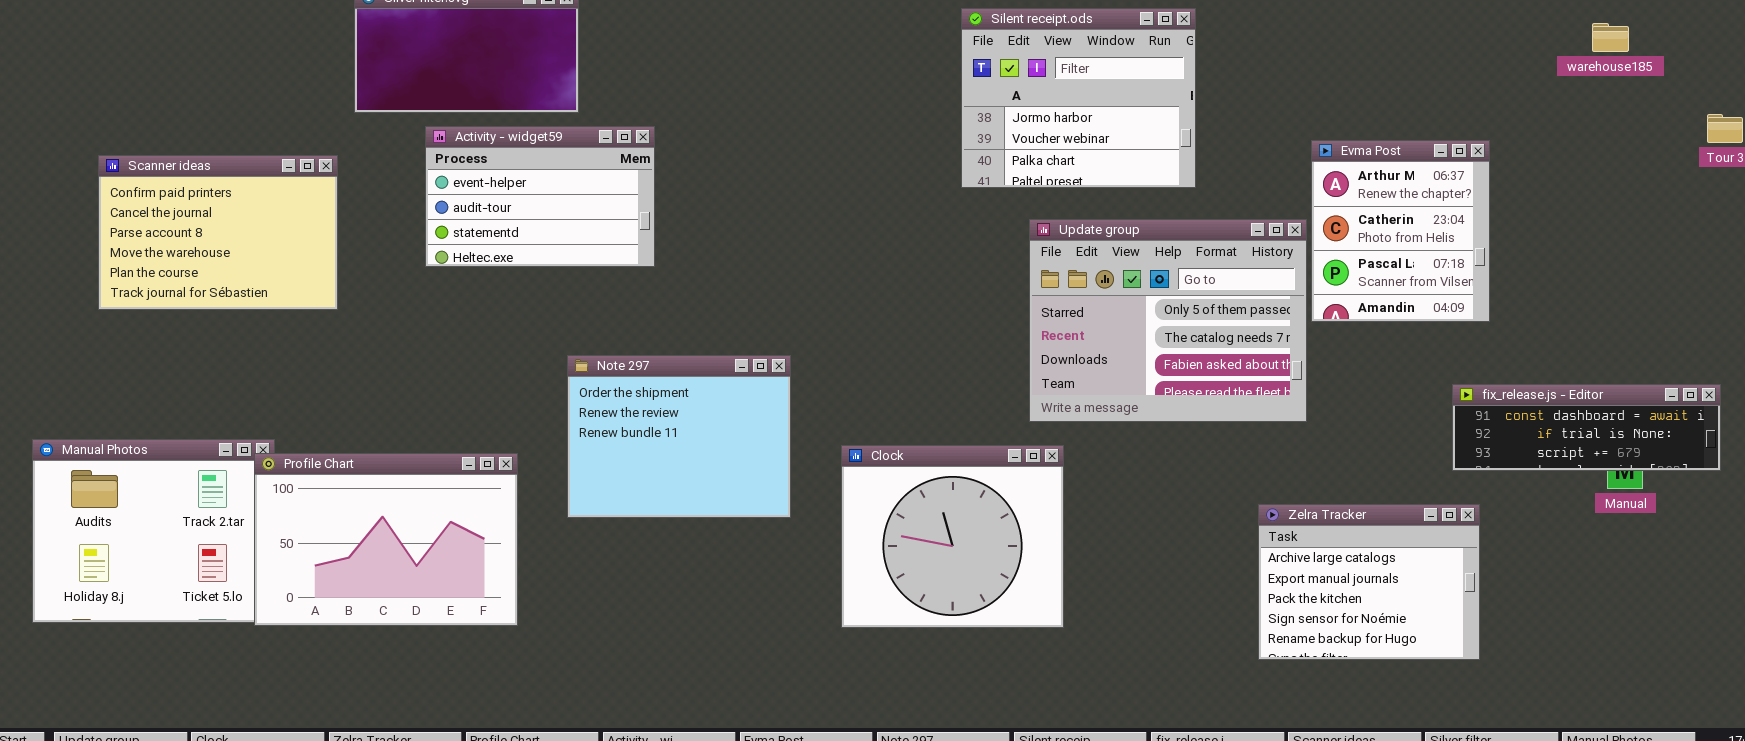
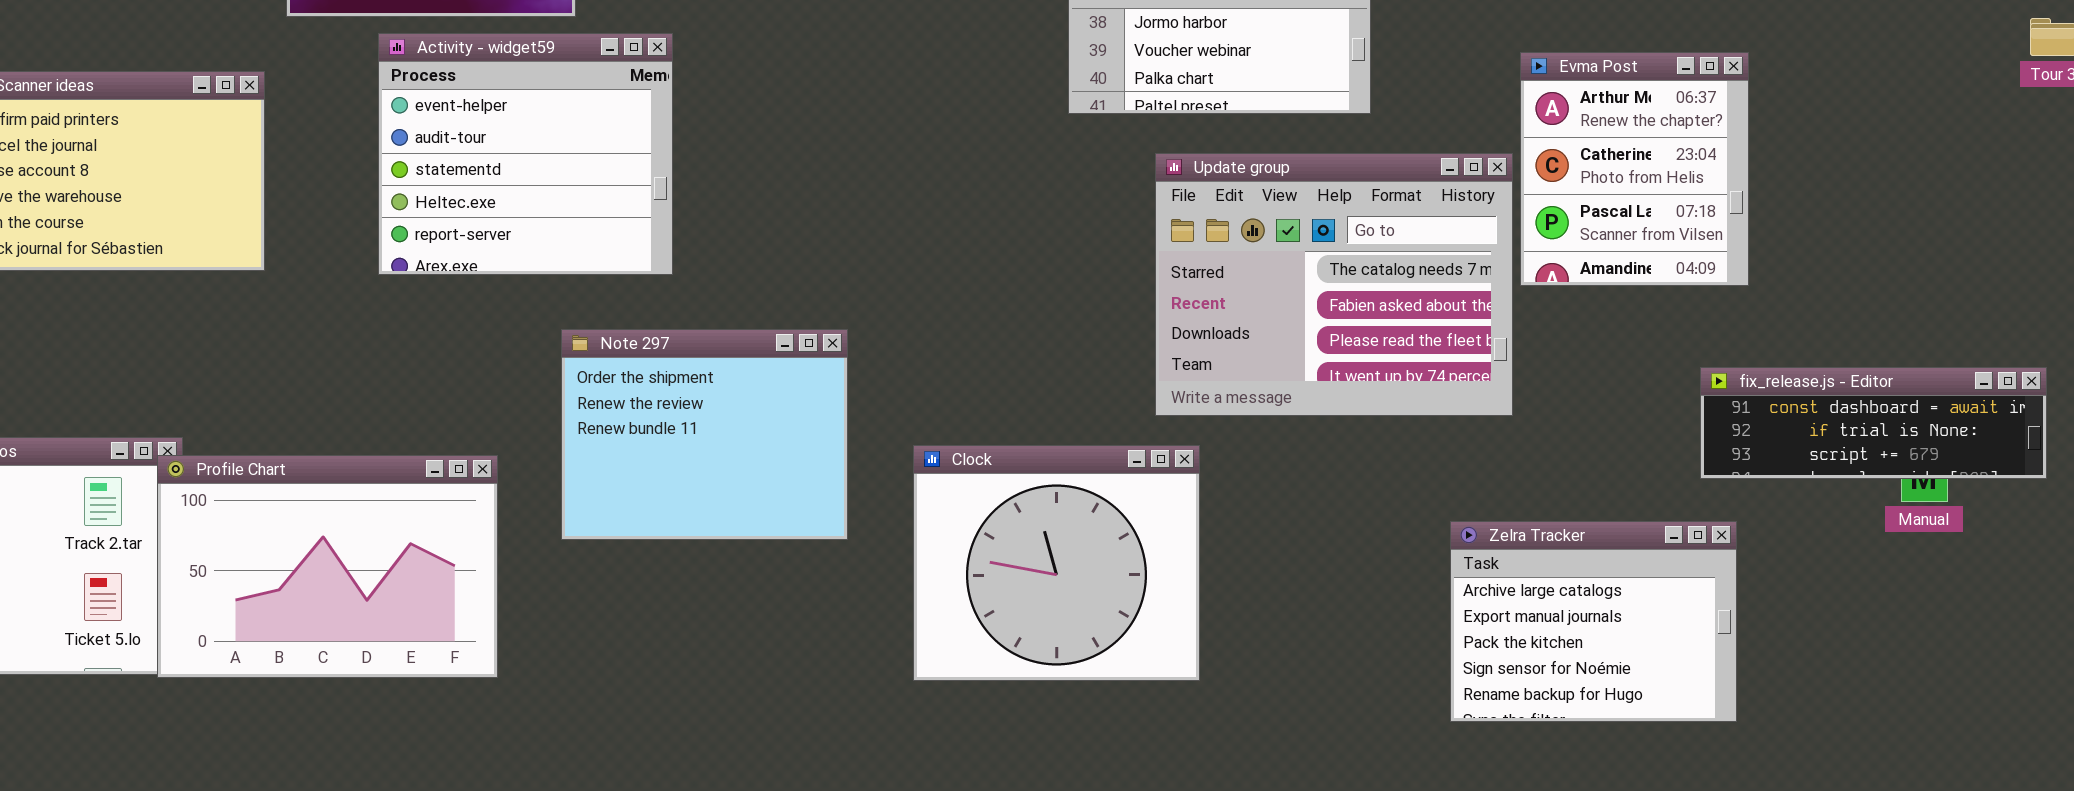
Activity - widget59: [425,126,655,267] -> [378,33,673,275], resized
Update group: [1029,219,1307,422] -> [1155,153,1513,416], scrolled down 1 row

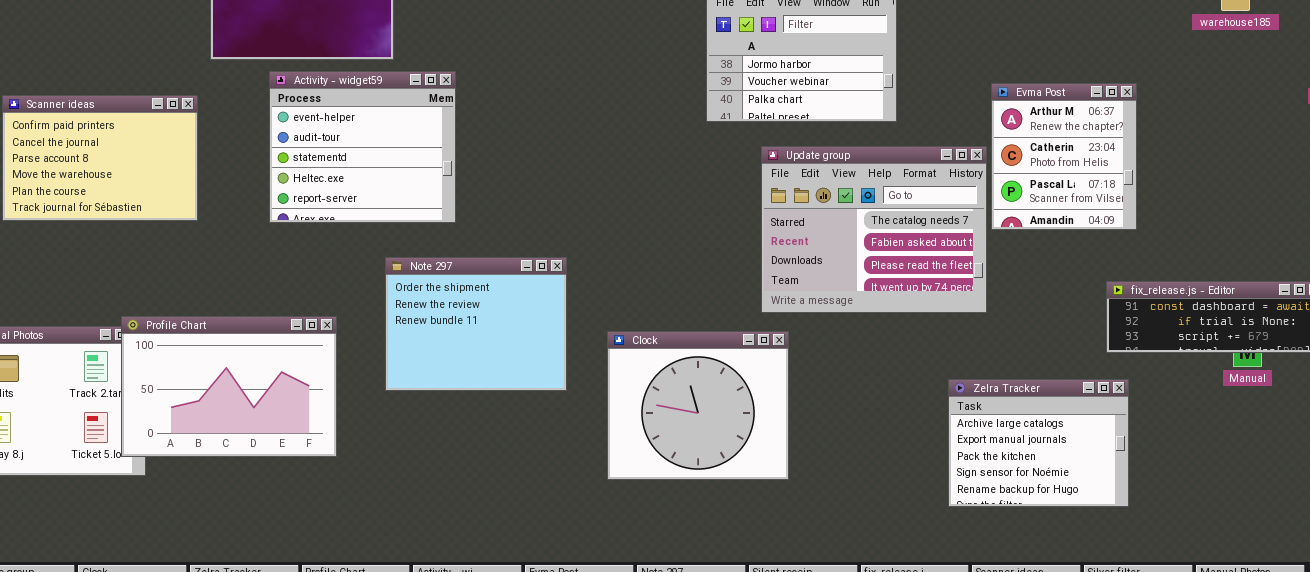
Profile Chart: [157,455,498,678] -> [121,316,337,457], moved

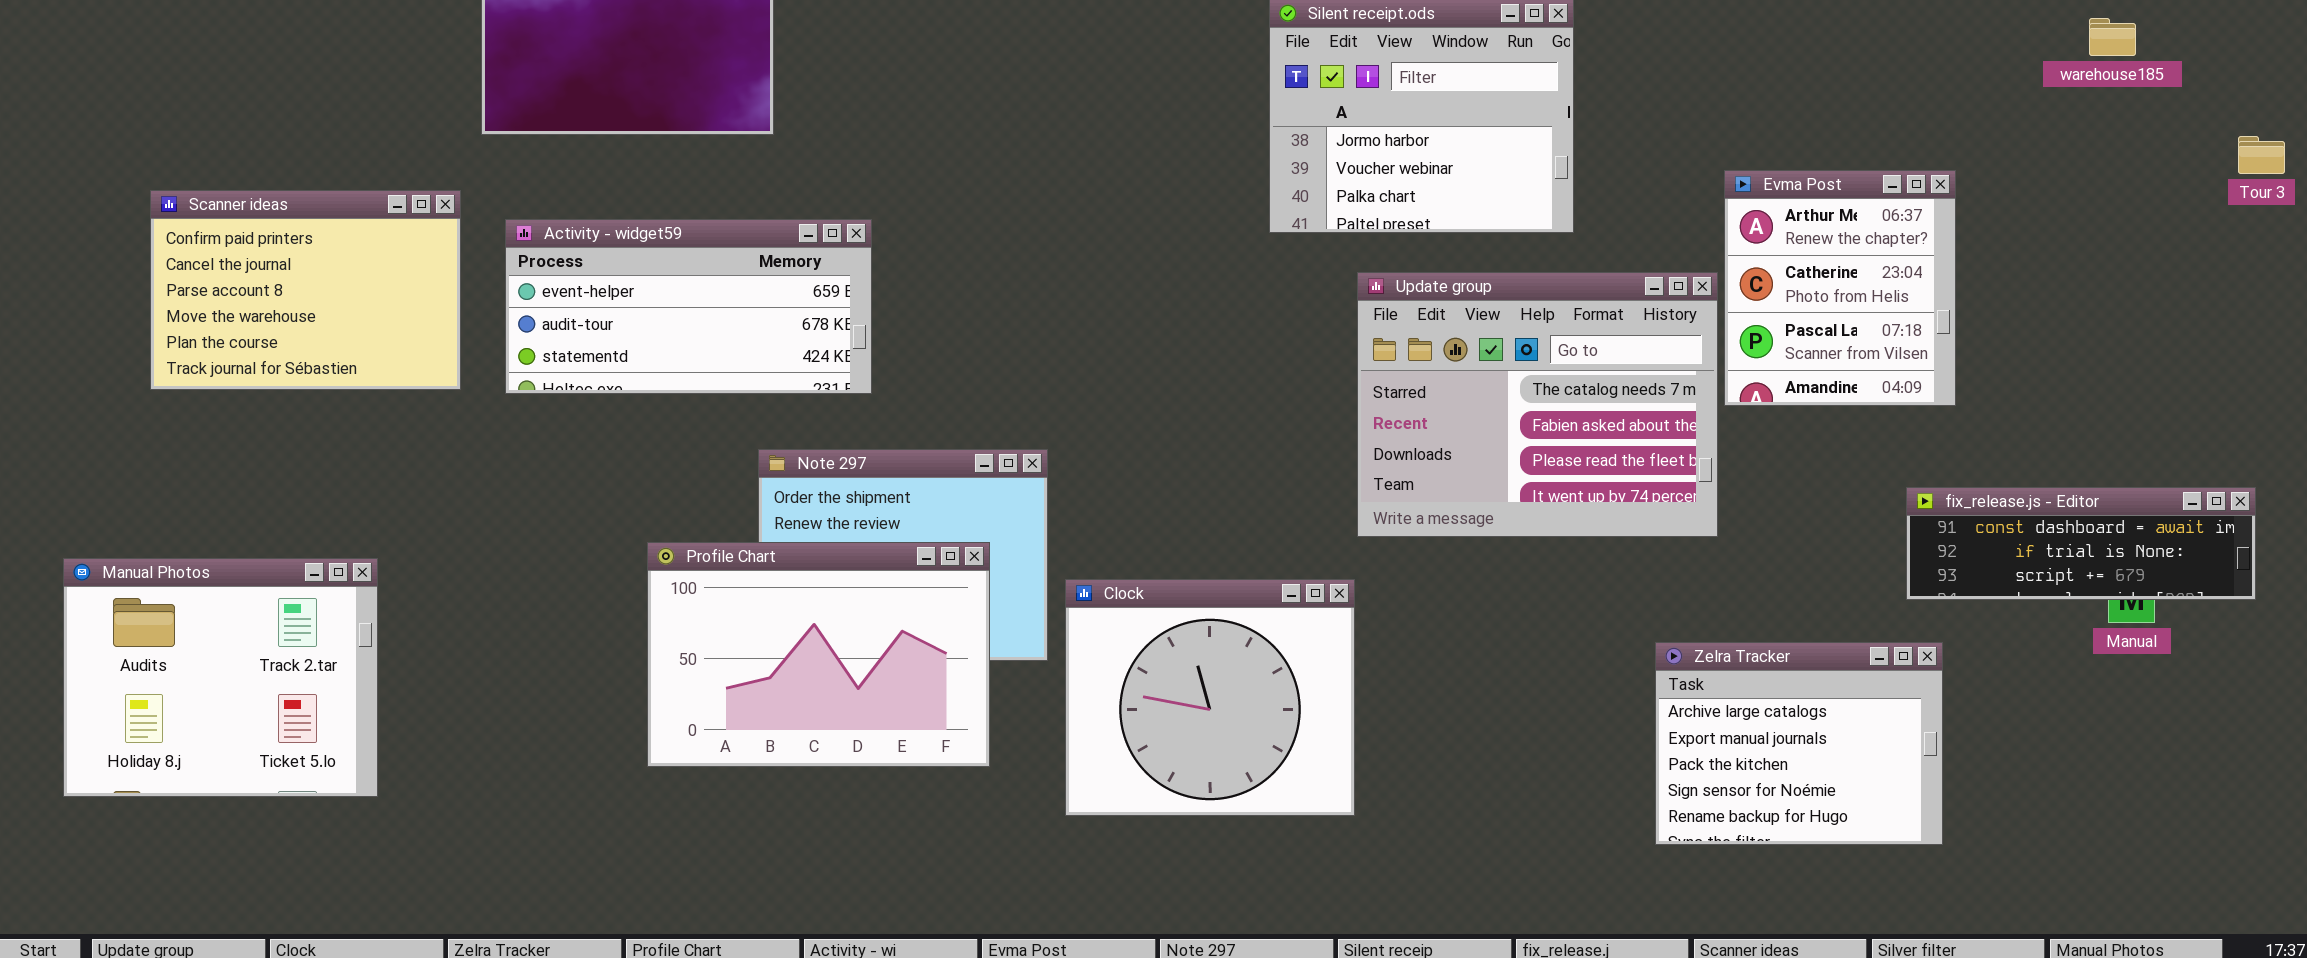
Activity - widget59: [269,71,456,223] -> [505,219,872,394], resized
Profile Chart: [121,316,337,457] -> [647,542,990,767], moved
Clock: [607,331,789,480] -> [1065,579,1355,816], moved

